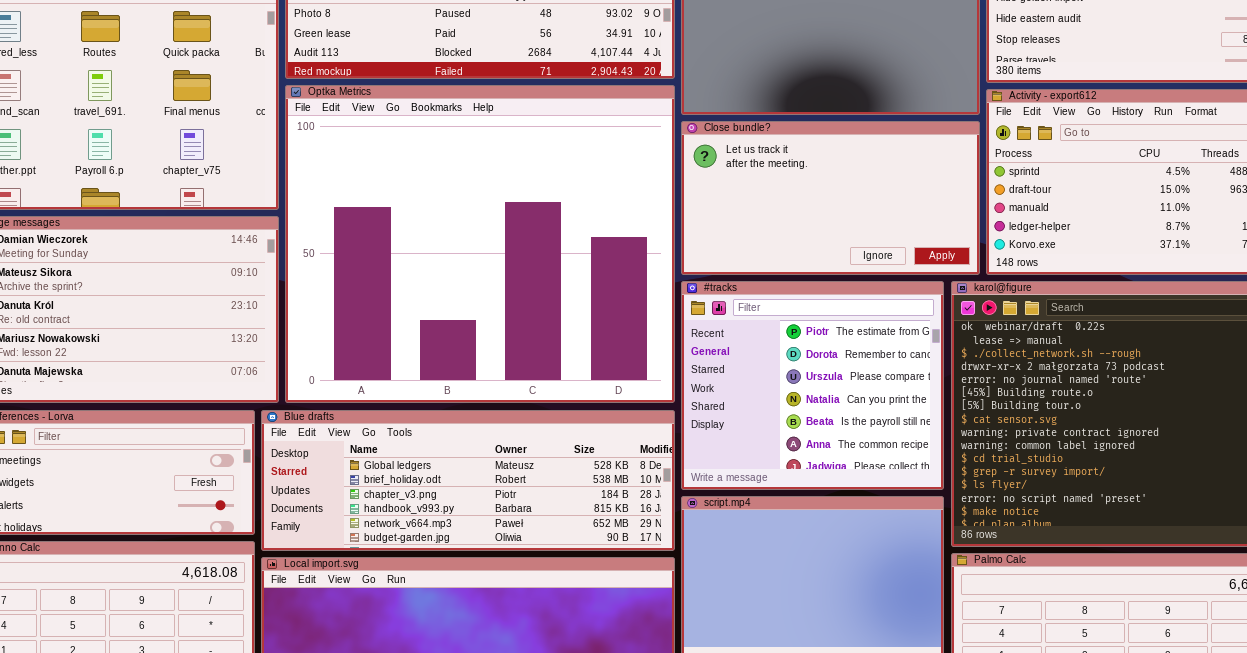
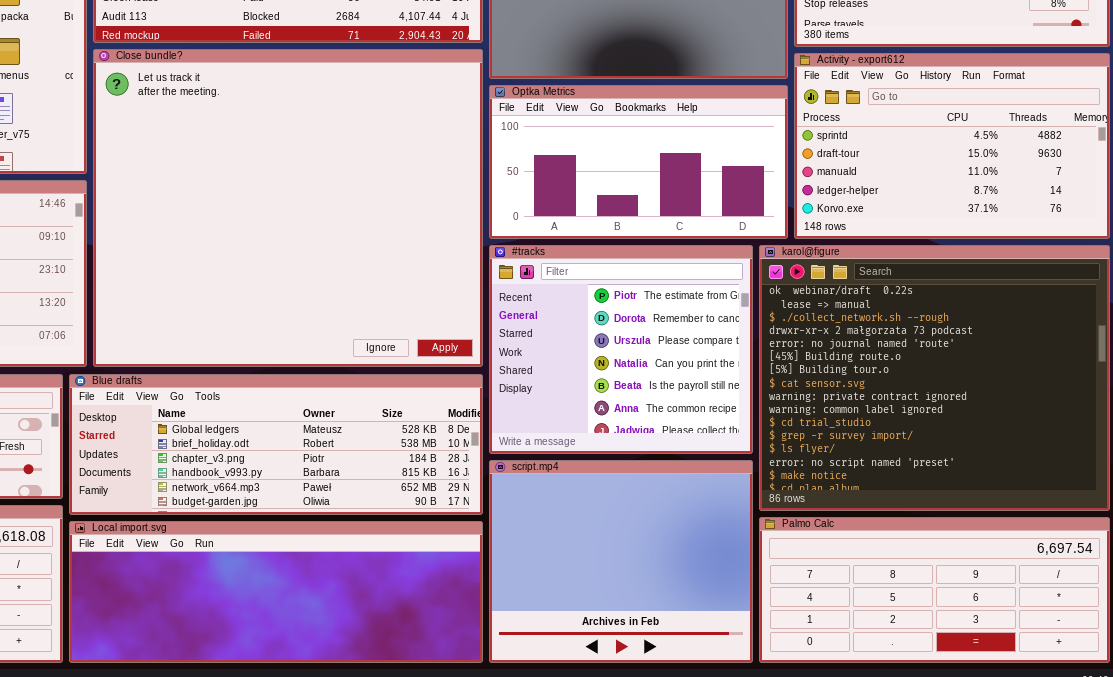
Optka Metrics: [285,85,675,403] -> [489,85,788,239], moved, resized
Close bundle?: [681,121,980,275] -> [93,49,483,367], moved, resized

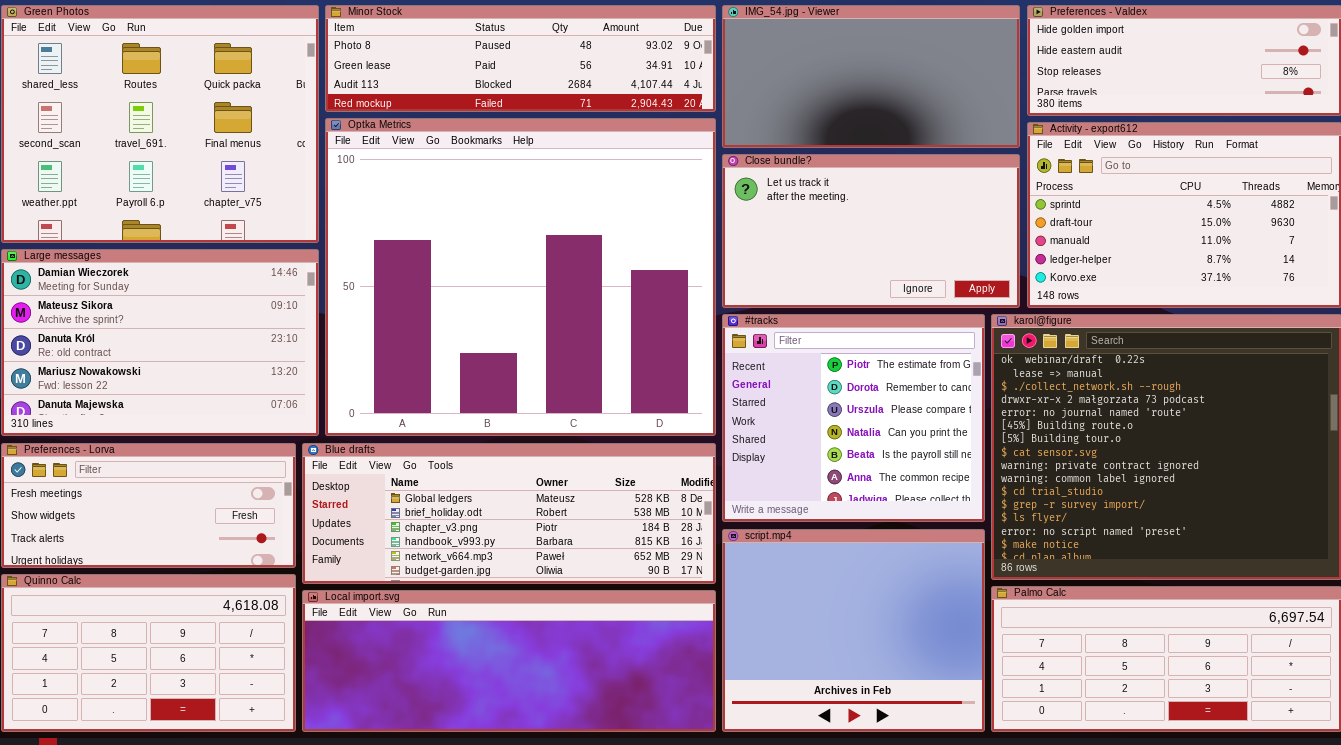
Close bundle?: [93,49,483,367] -> [722,154,1020,308], moved, resized
Optka Metrics: [489,85,788,239] -> [325,118,716,436], moved, resized

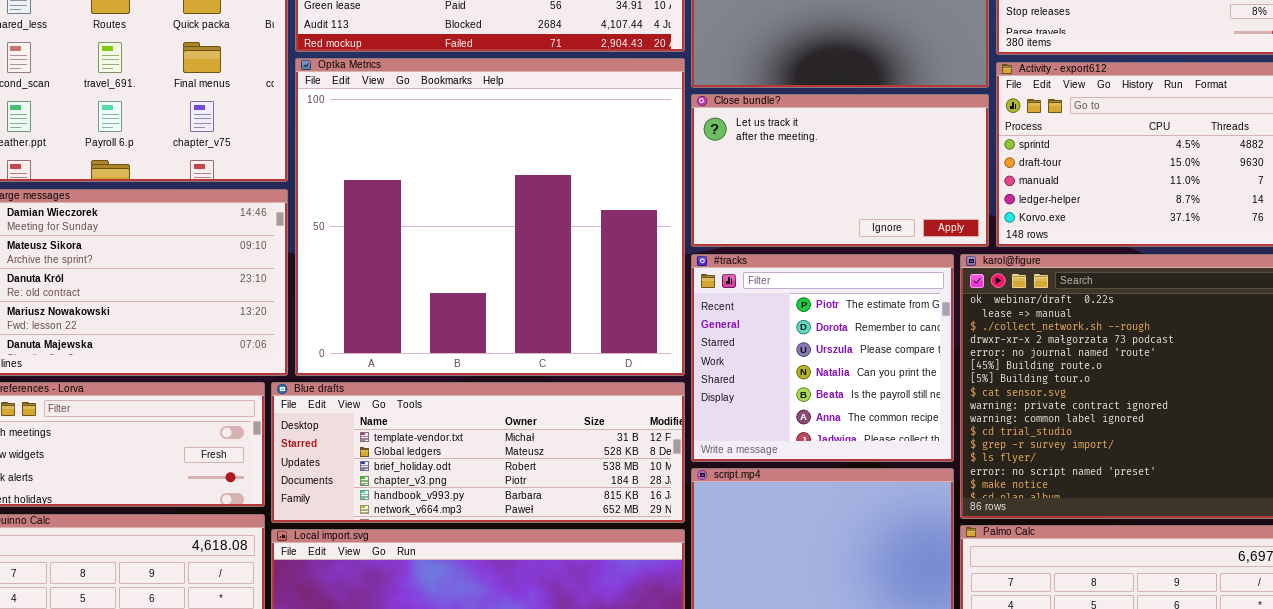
Blue drafts: [302,443,716,584] -> [271,382,685,523], scrolled up 1 row

